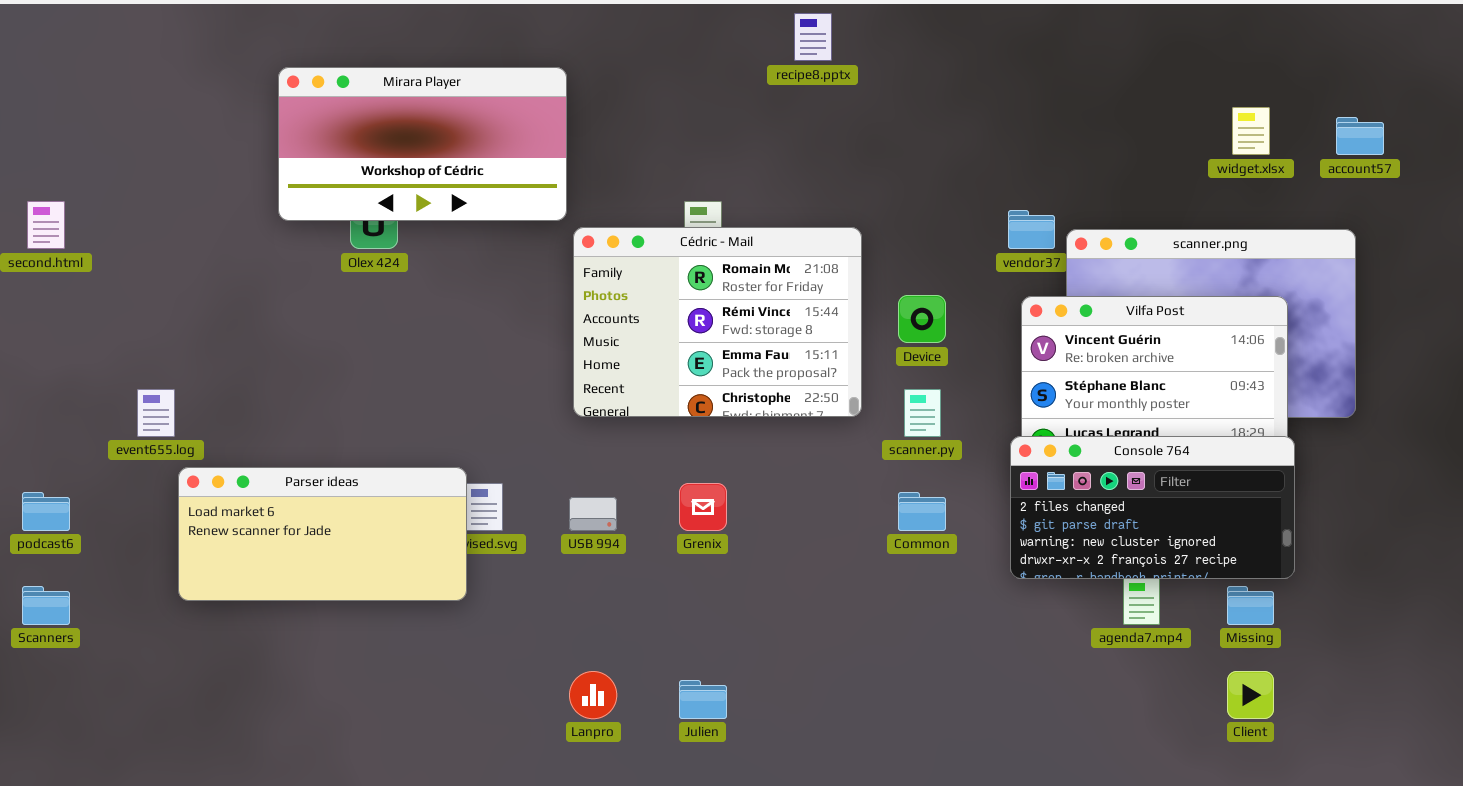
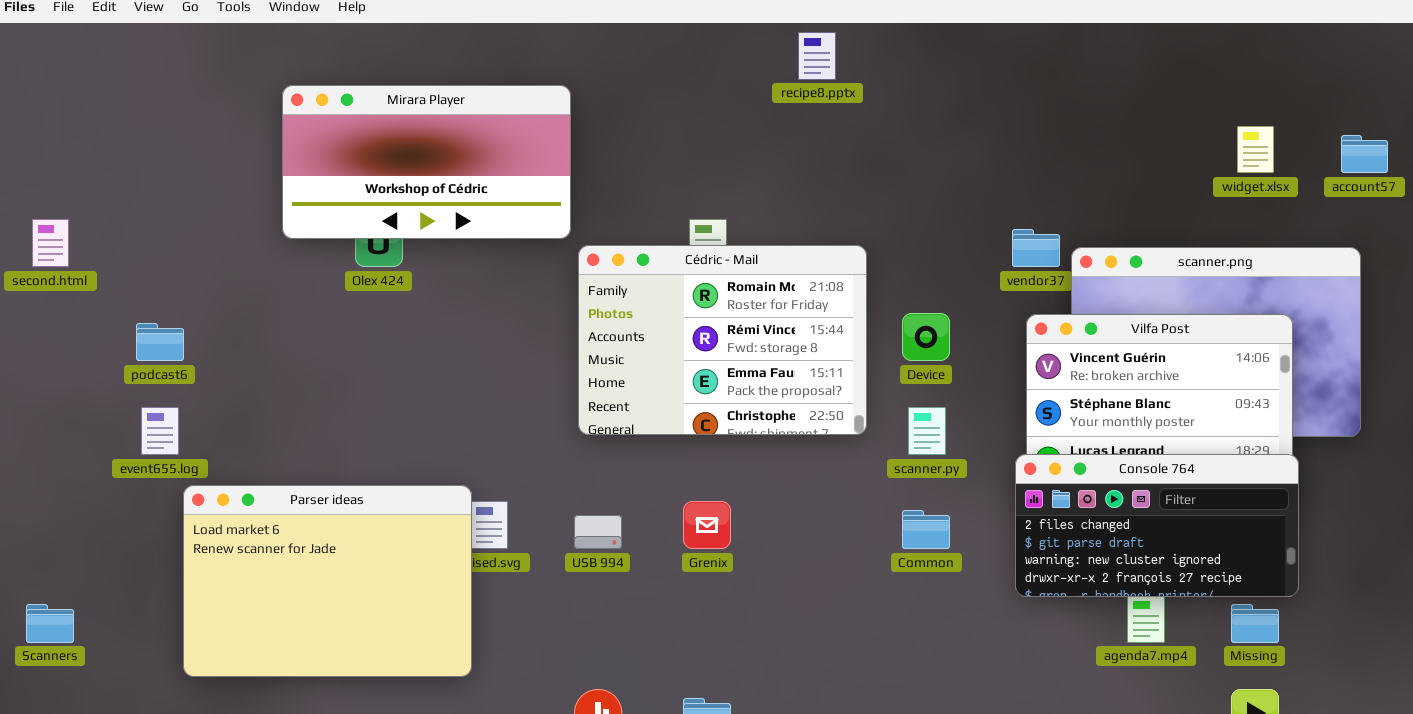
Parser ideas: [178,467,467,601] -> [183,485,472,677], resized
podcast6: [22,492,70,531] -> [136,323,184,361], moved

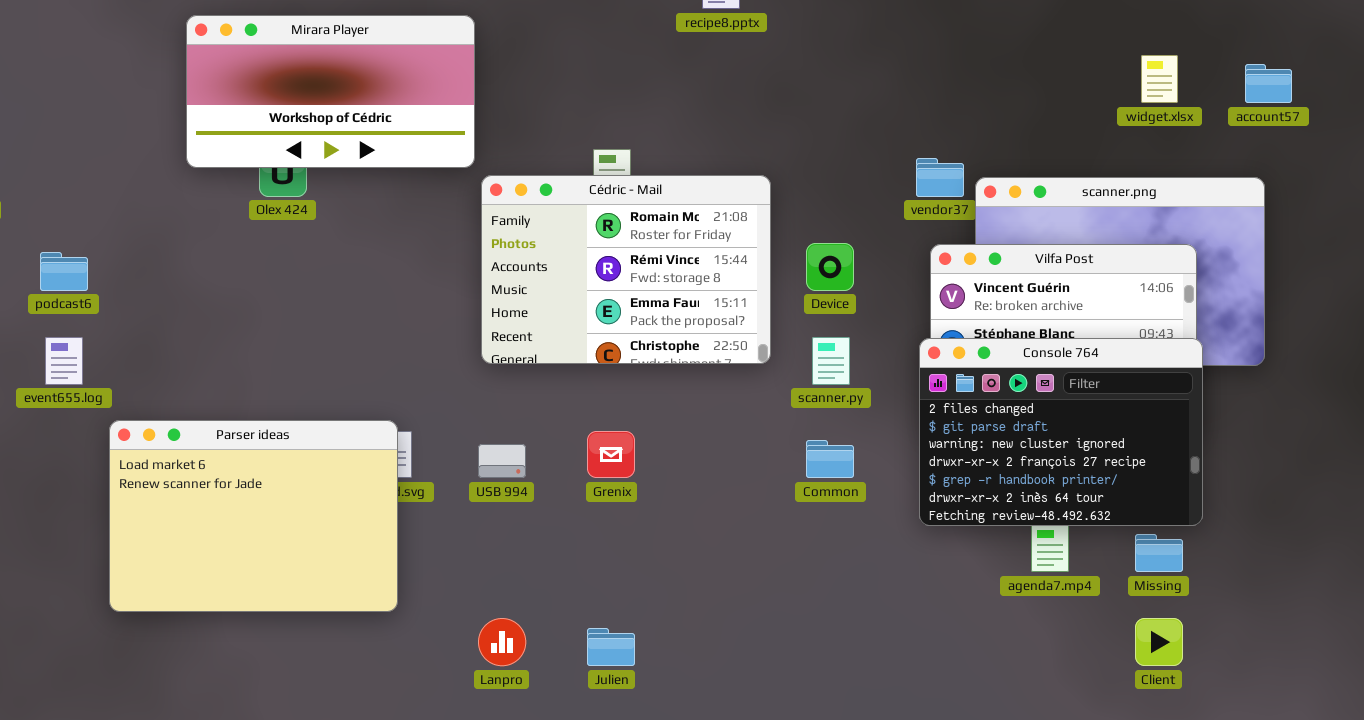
Console 764: [1015,454,1299,597] -> [919,338,1203,526], resized
Parser ideas: [183,485,472,677] -> [109,420,398,612], moved

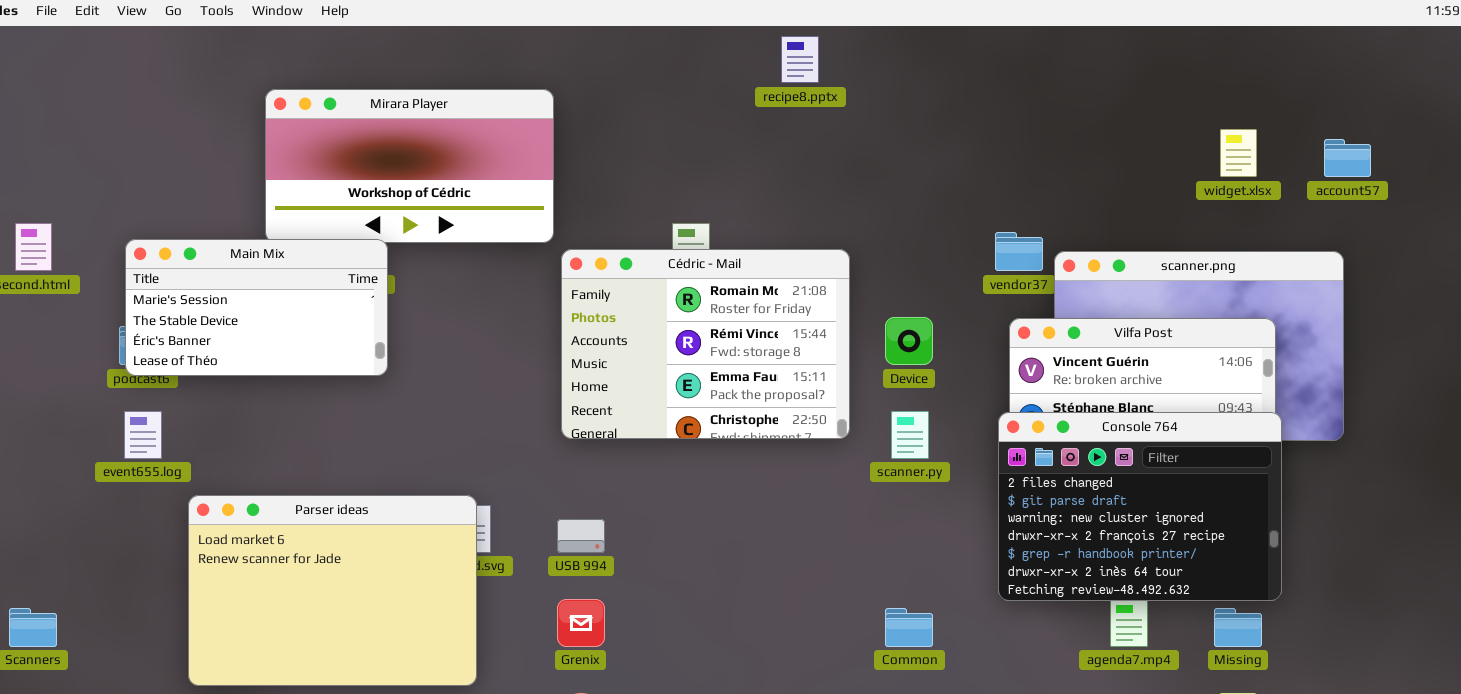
Main Mix: none -> [125,239,388,376], opened
Grenix: [587,431,635,478] -> [557,599,605,647], moved
Common: [806,440,854,478] -> [885,608,933,647], moved

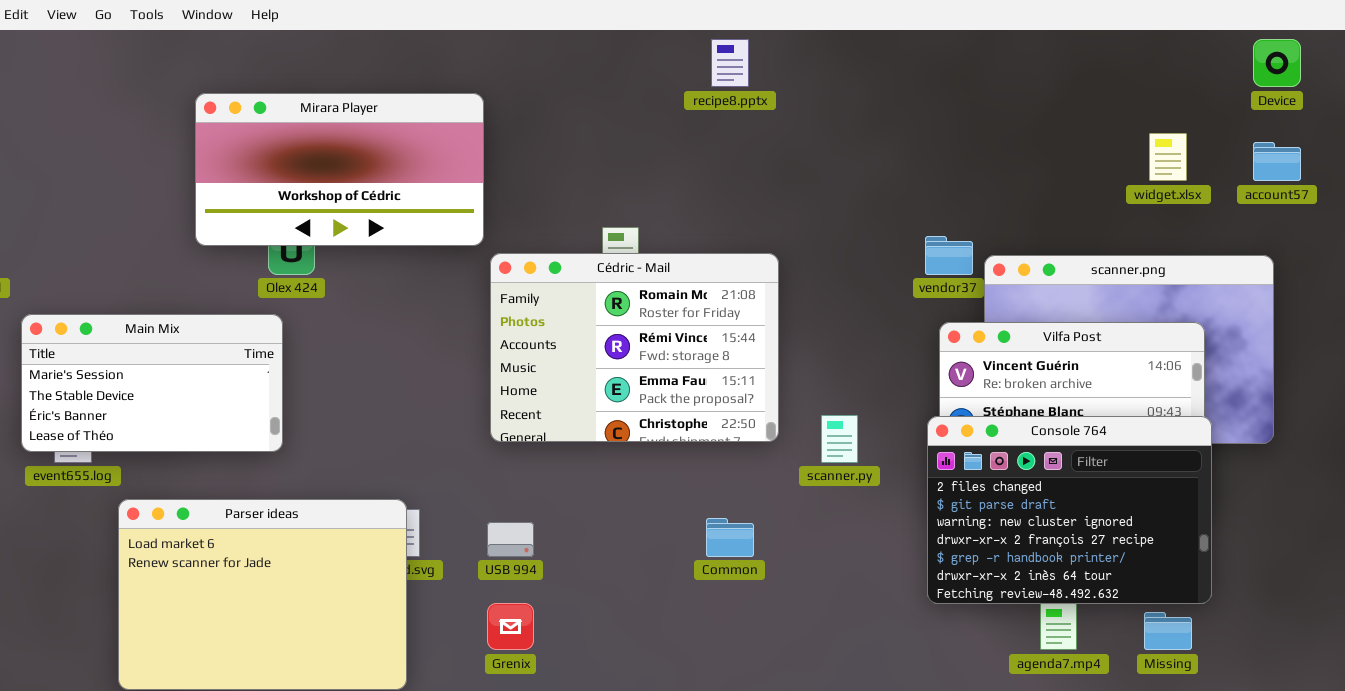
Main Mix: [125,239,388,376] -> [21,314,283,452], moved
Device: [885,317,933,365] -> [1253,39,1301,87], moved
Common: [885,608,933,647] -> [706,518,754,557], moved

